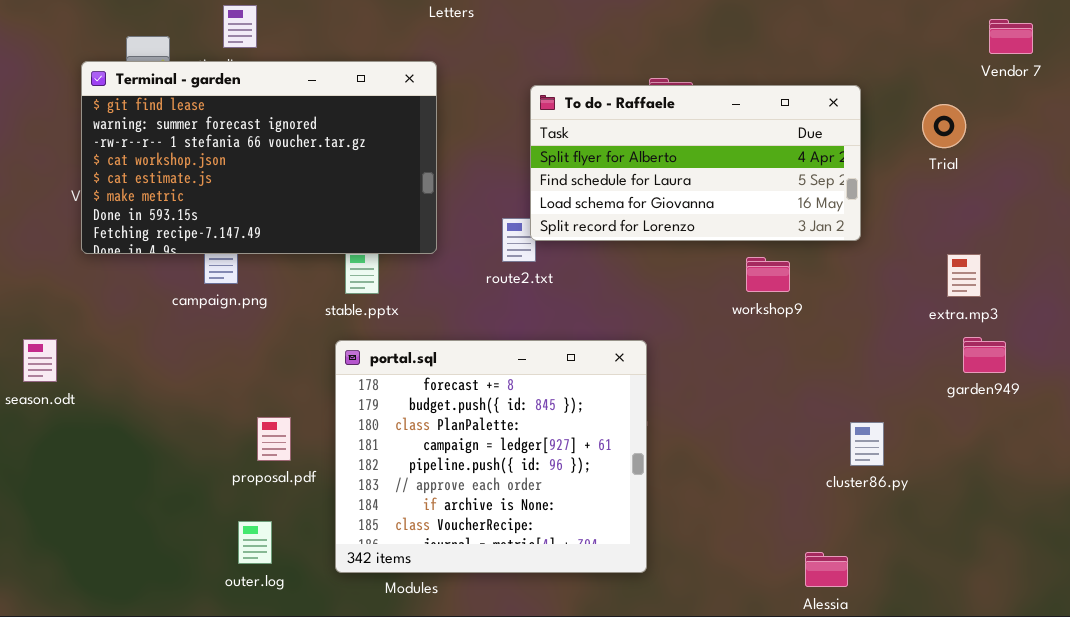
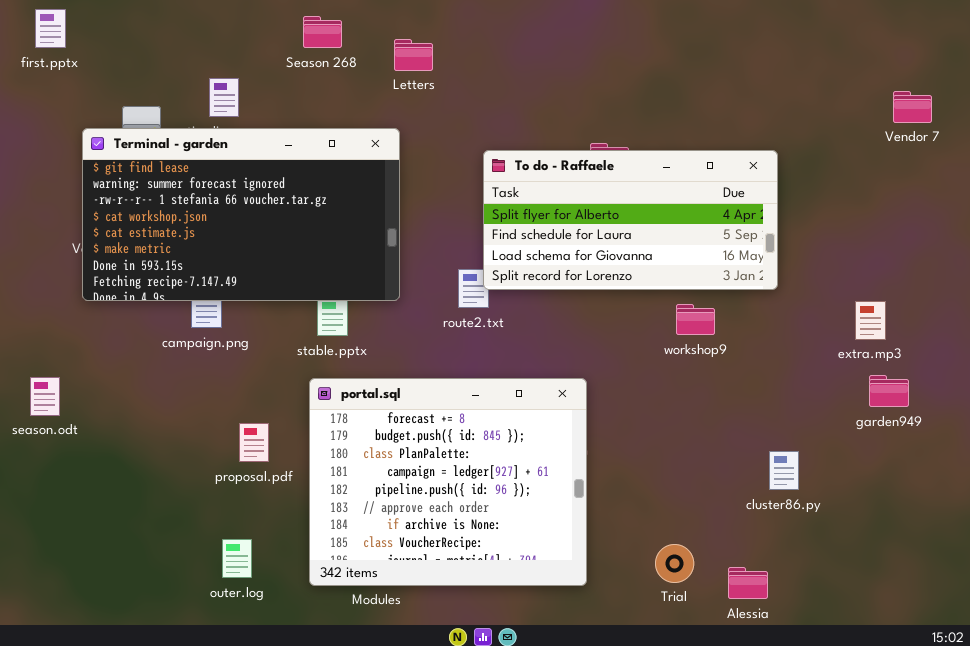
Trial: [922,104,966,148] -> [655,544,694,583], moved
proposal.pdf: [257,417,291,461] -> [239,423,269,462], moved

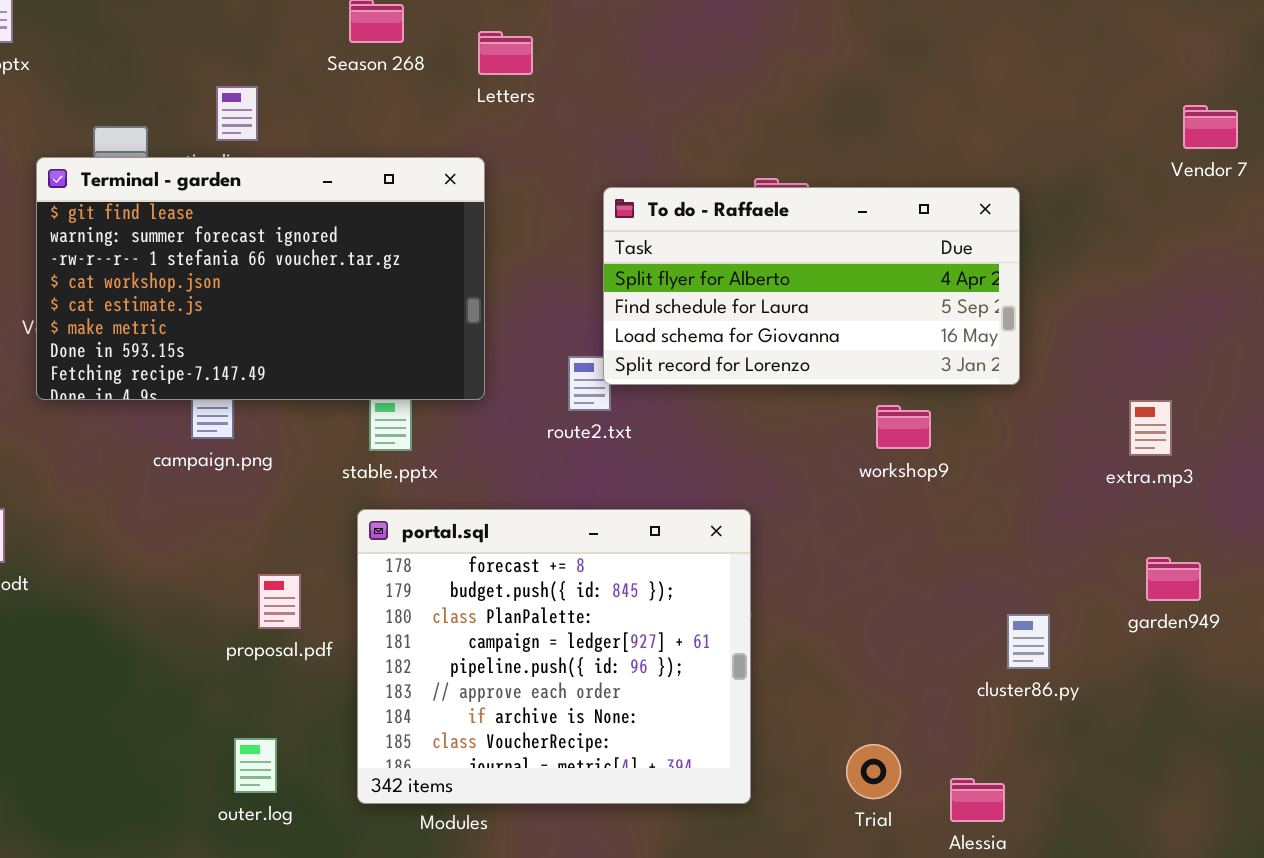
garden949: [869,375,909,407] -> [1146,557,1201,601], moved

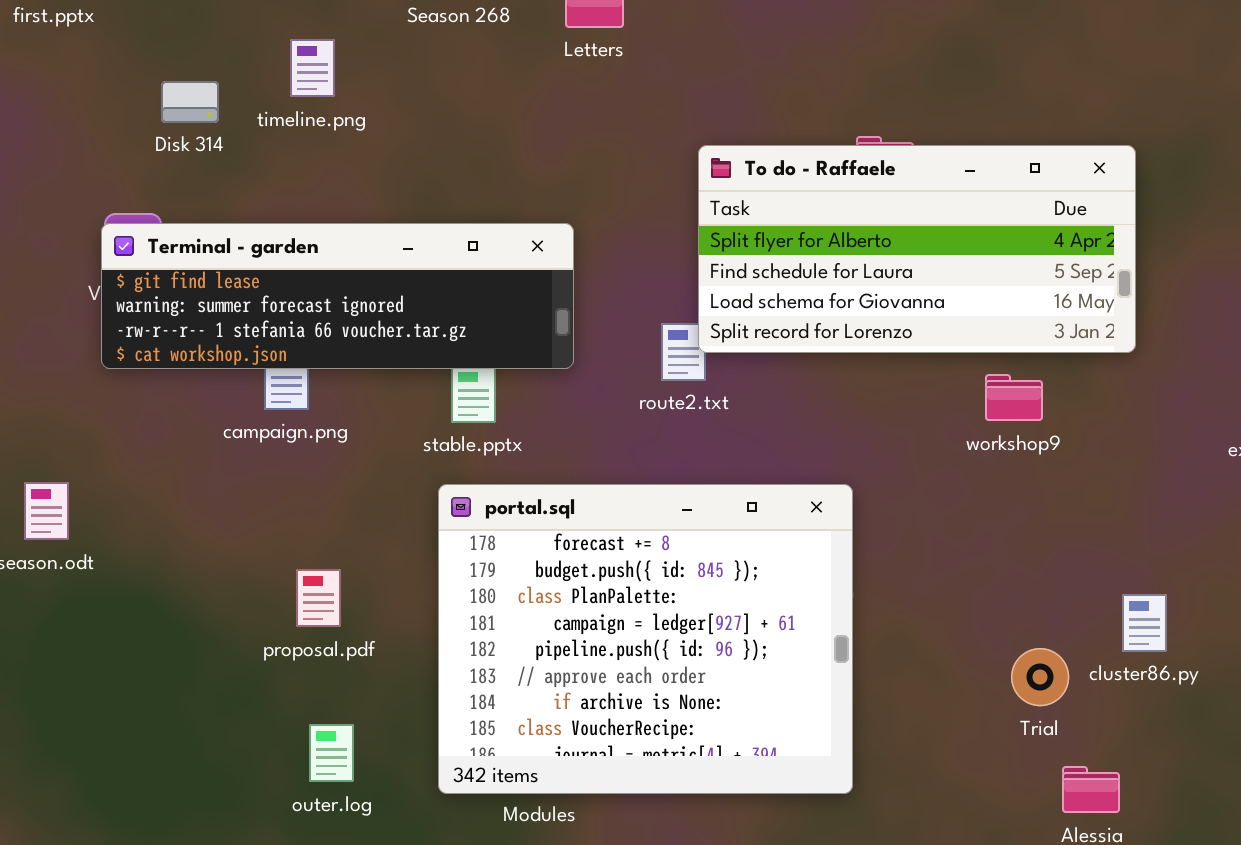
Terminal - garden: [36,157,485,400] -> [101,223,574,369], resized
proposal.pdf: [258,574,301,629] -> [296,569,341,627], moved
Trial: [846,744,901,799] -> [1011,648,1069,706], moved

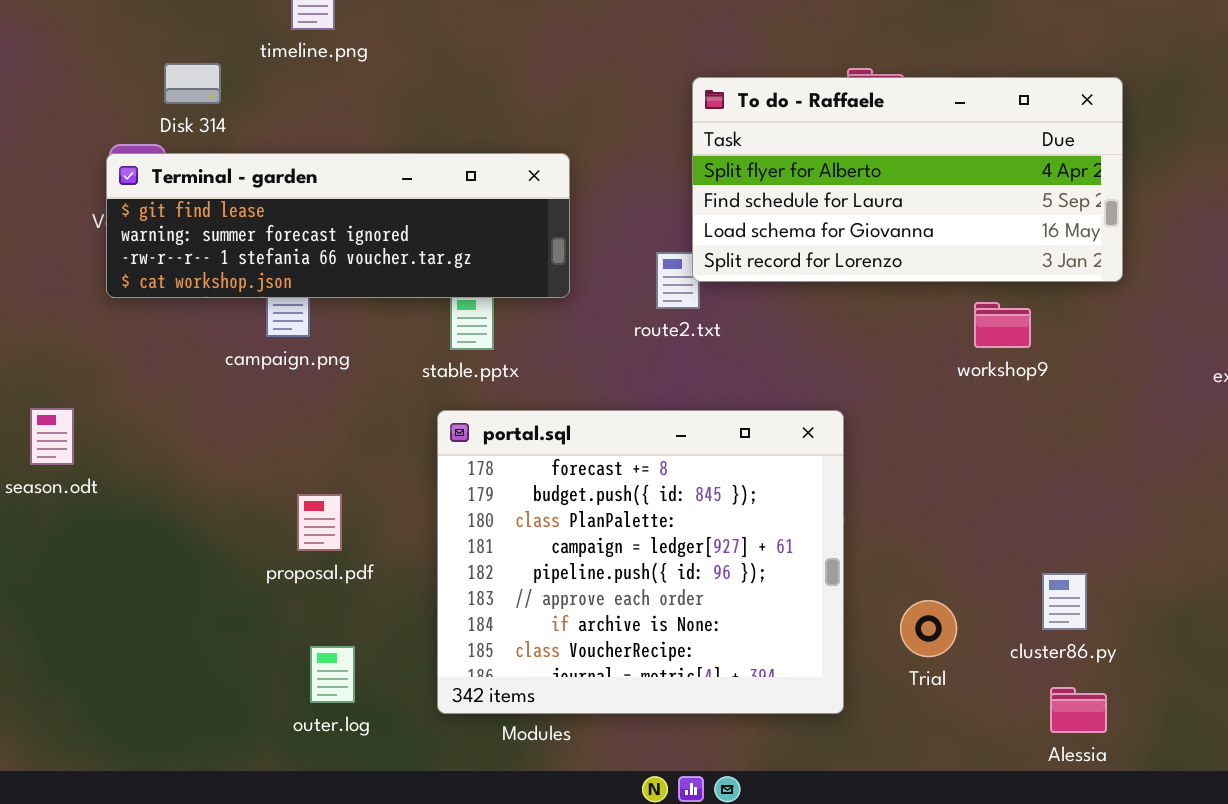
Disk 314: [161,81,219,123] -> [164,63,221,104], moved
cluster86.py: [1122,594,1167,652] -> [1042,573,1087,630], moved
Trial: [1011,648,1069,706] -> [900,600,957,657], moved

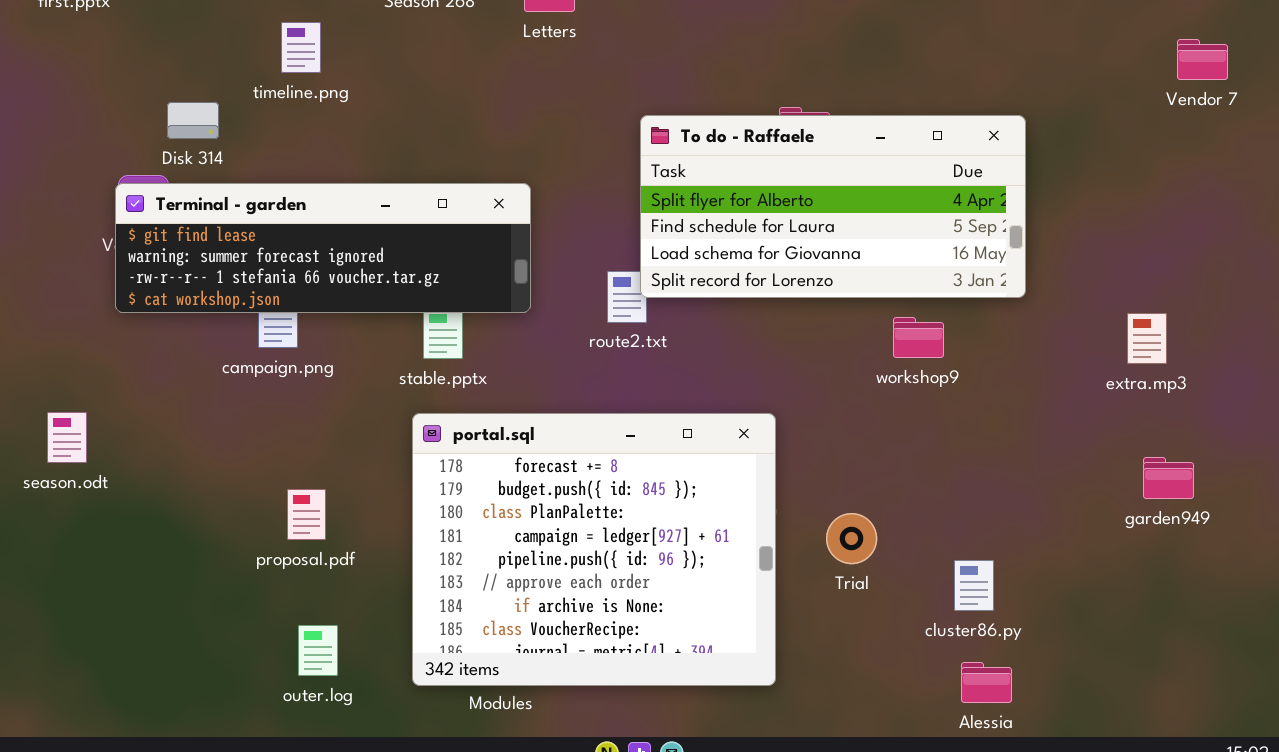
Trial: [900,600,957,657] -> [826,513,877,564], moved

